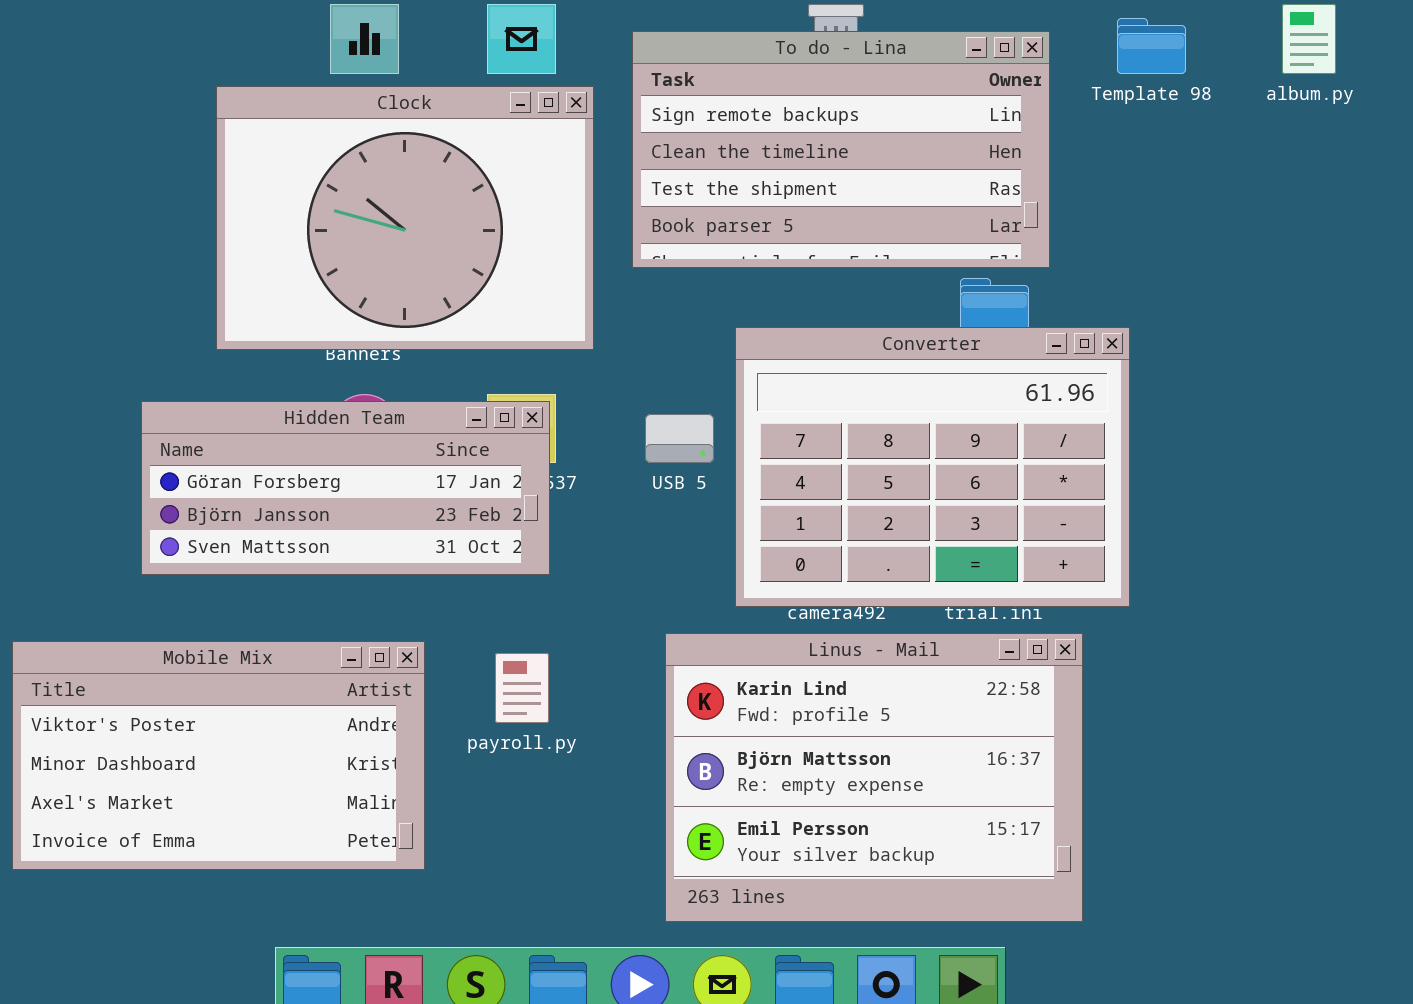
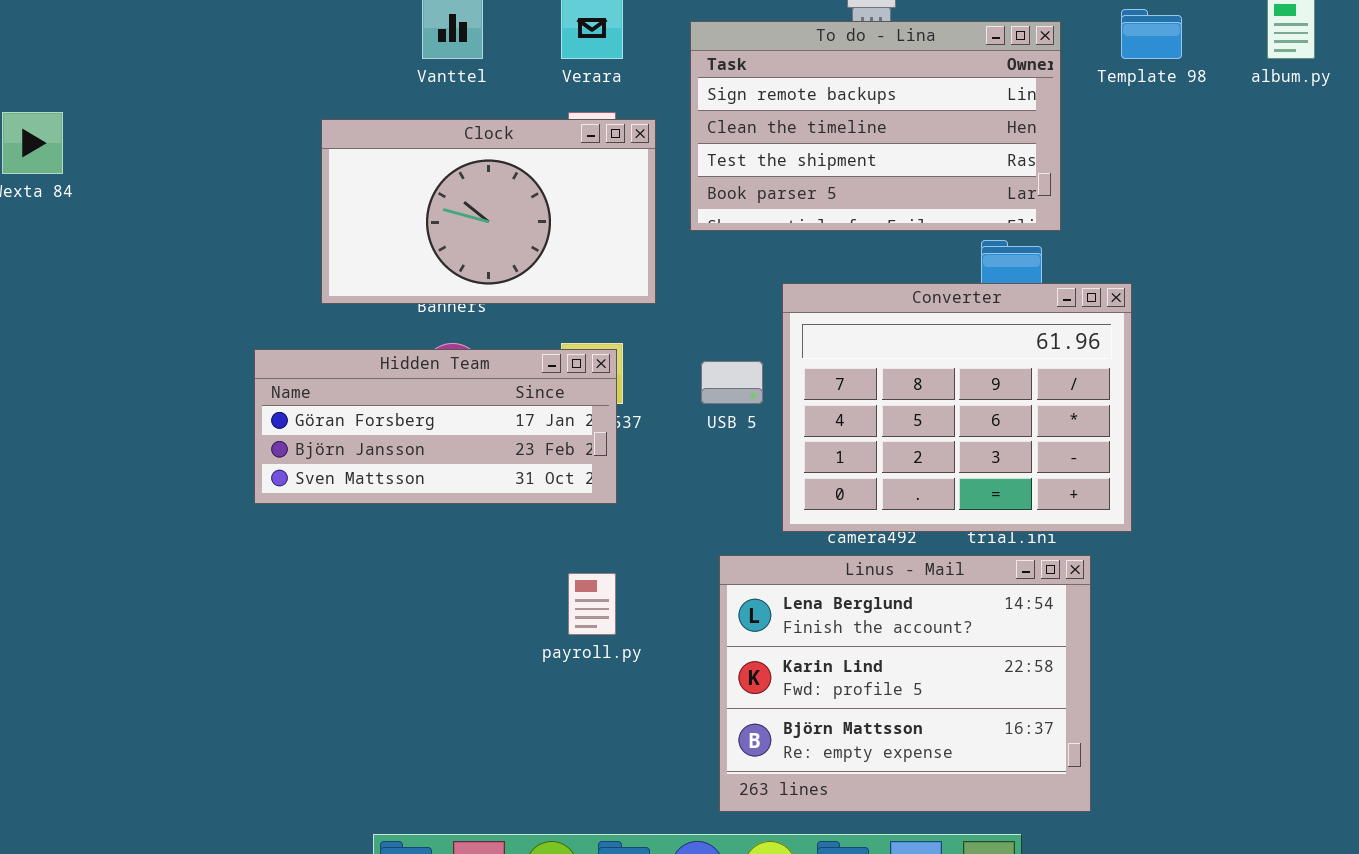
Clock: [216,86,594,350] -> [321,119,656,304], resized
Linus - Mail: [665,633,1083,922] -> [719,555,1091,812], scrolled up 1 row
Mobile Mix: [12,641,425,870] -> none, closed

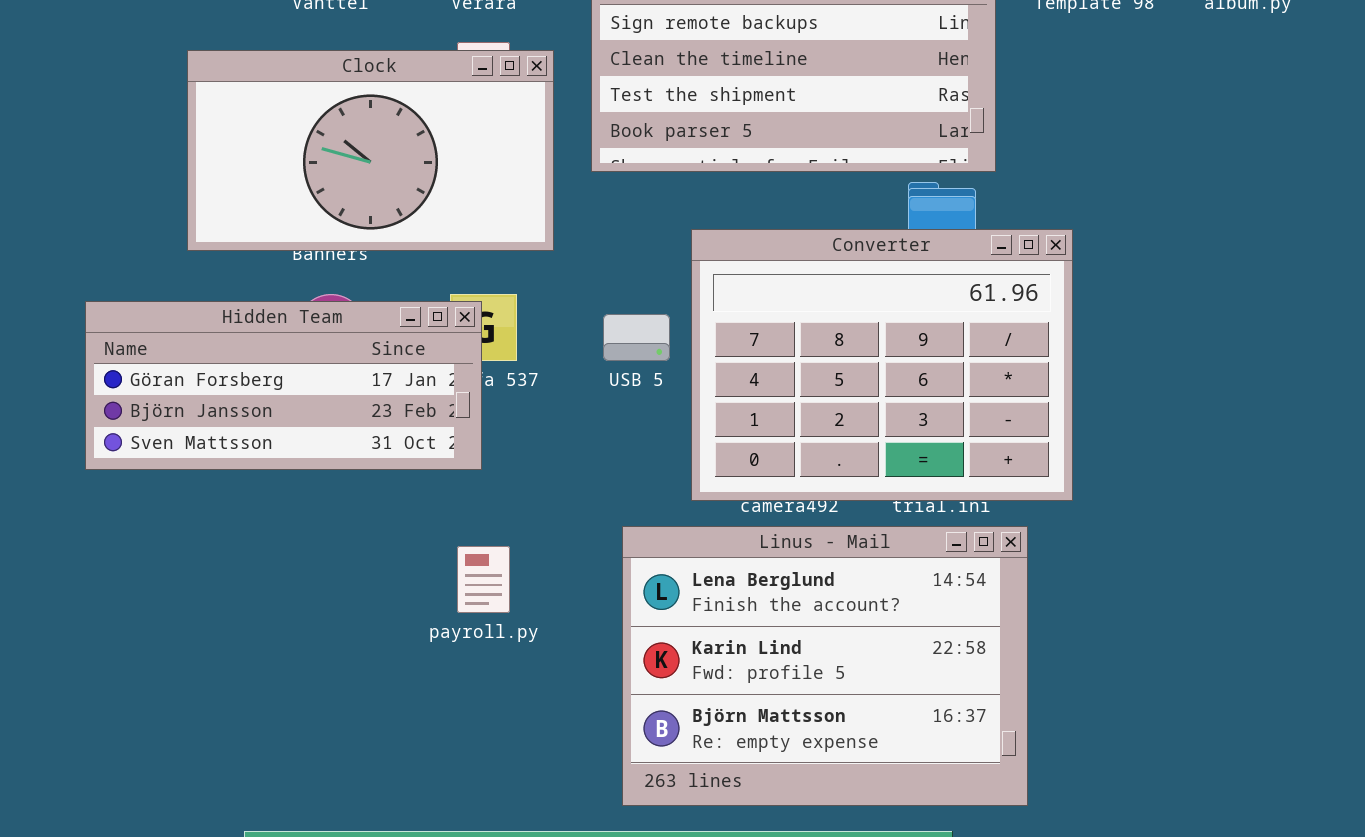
Hidden Team: [254,349,617,504] -> [85,301,482,470], moved

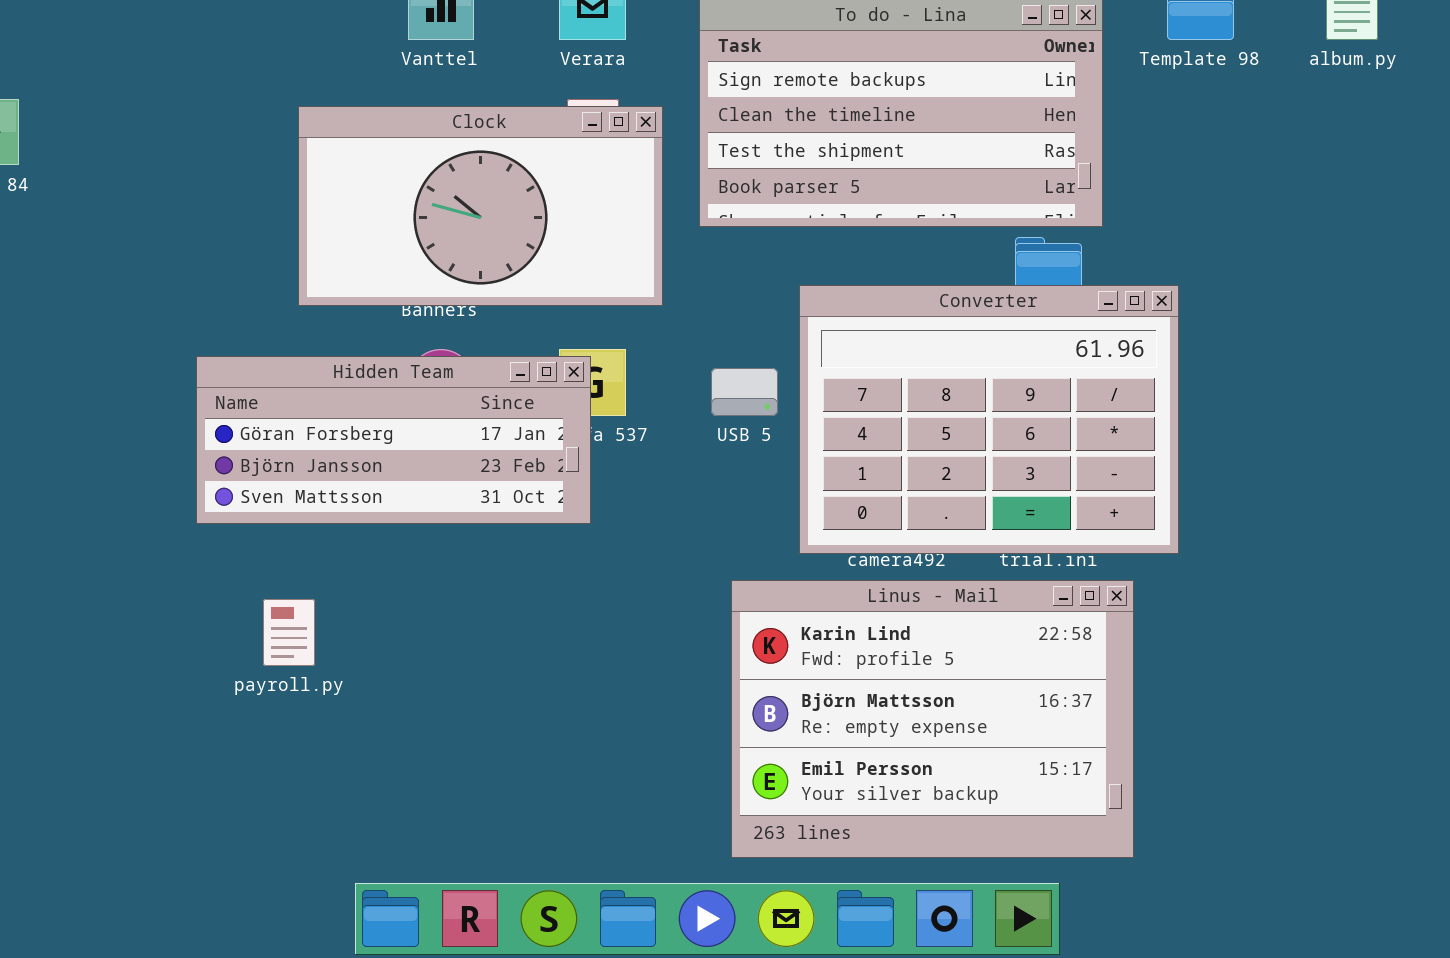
Linus - Mail: [622,526,1028,806] -> [731,580,1134,858], scrolled down 1 row
payroll.py: [457,546,510,613] -> [263,599,315,666], moved

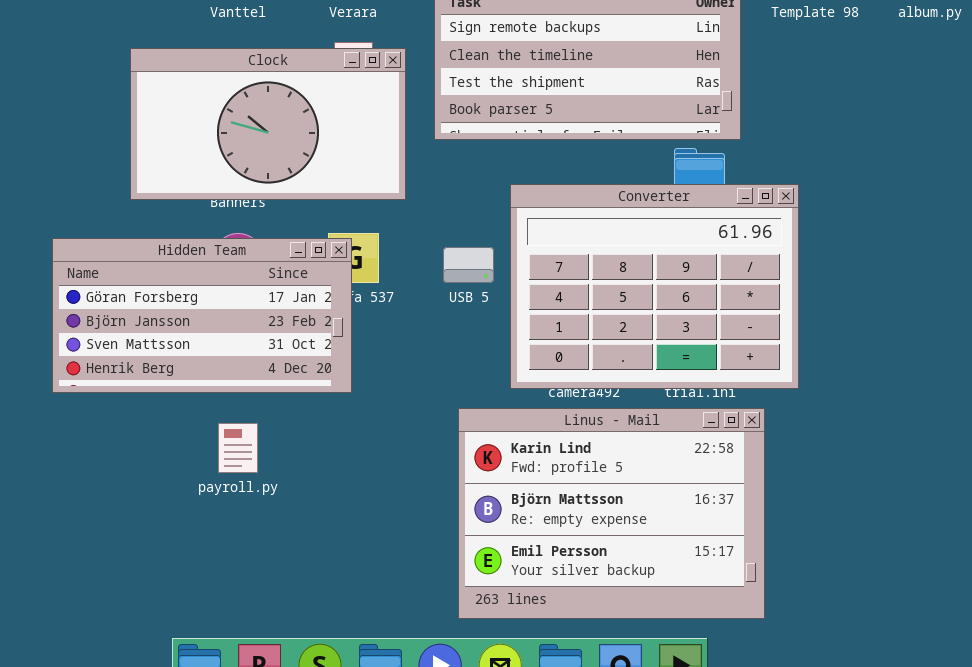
Hidden Team: [196,356,591,524] -> [52,238,352,393], resized
payroll.py: [263,599,315,666] -> [218,423,258,473], moved

